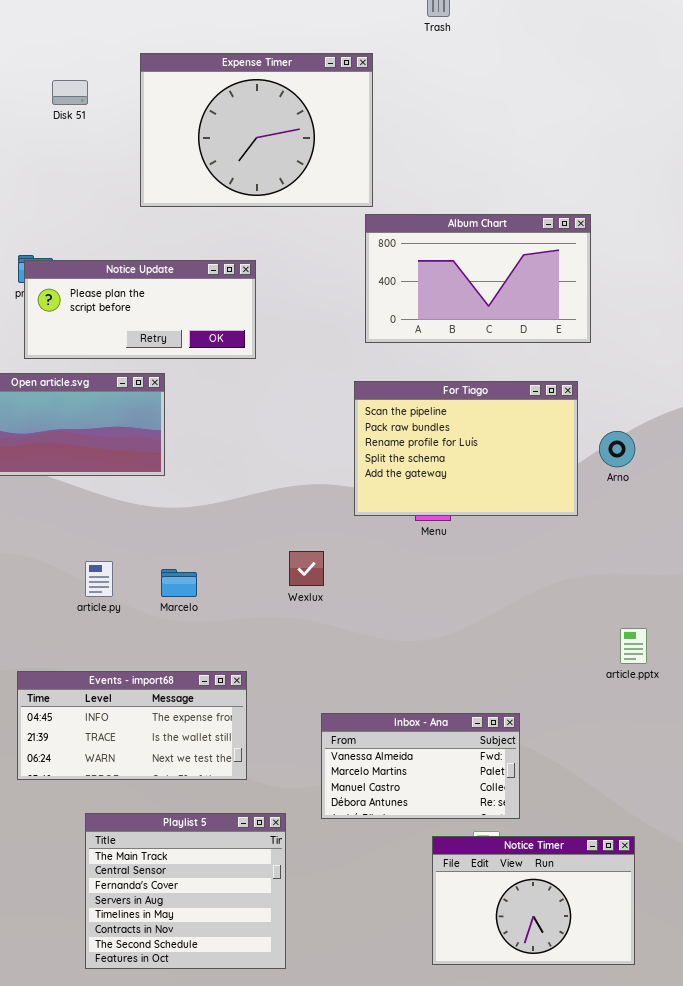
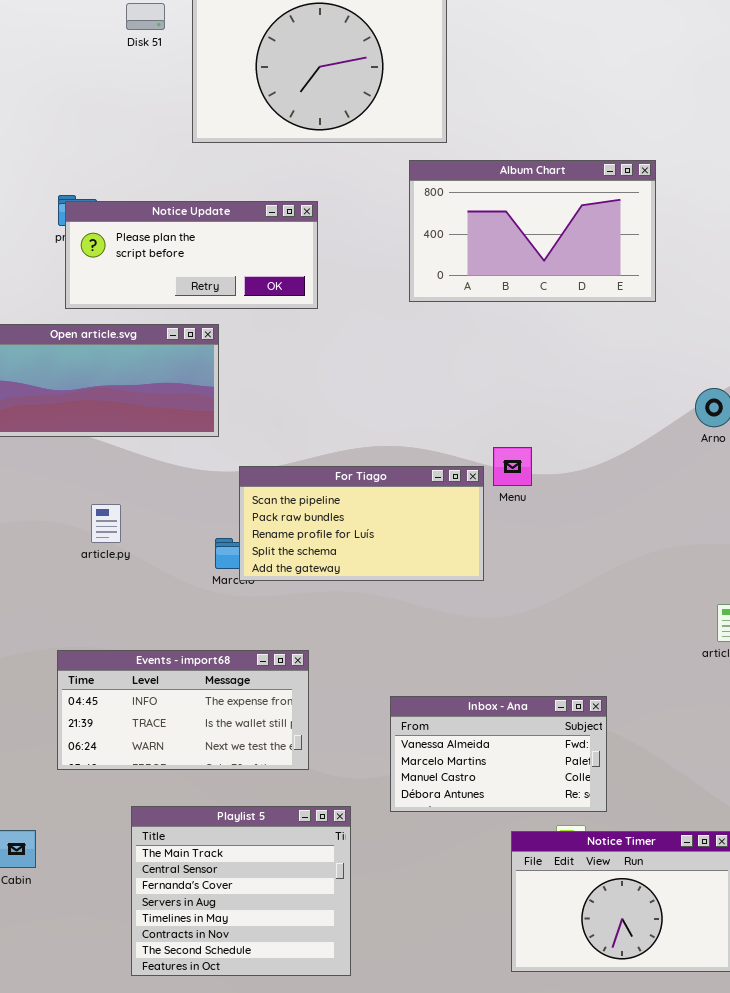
Disk 51: [52,80,88,105] -> [126,3,165,30], moved
Album Chart: [365,214,591,343] -> [409,160,656,302], moved
For Tiago: [354,381,578,516] -> [239,466,484,581], moved, resized
article.py: [85,561,113,597] -> [91,504,121,543], moved

